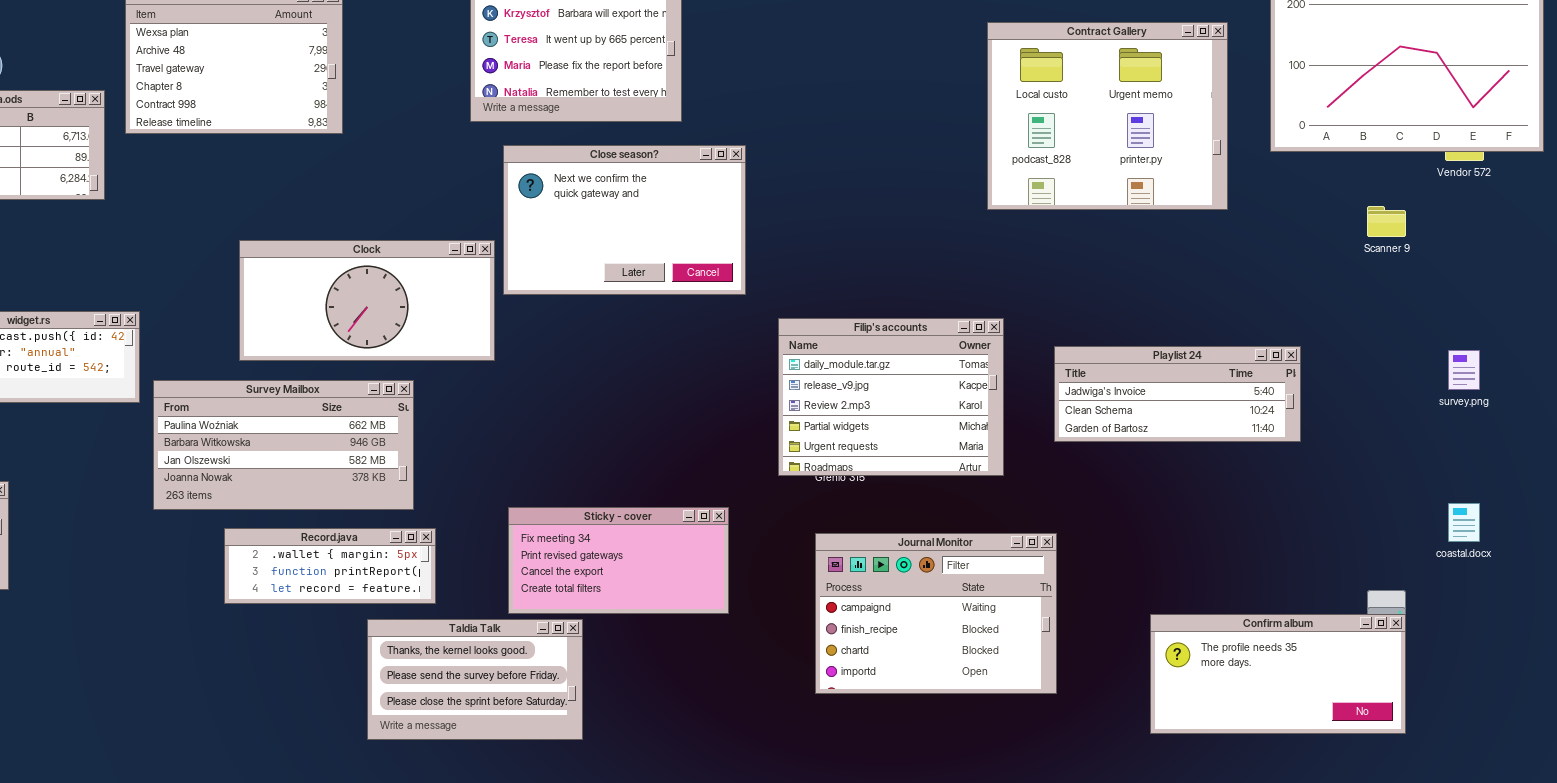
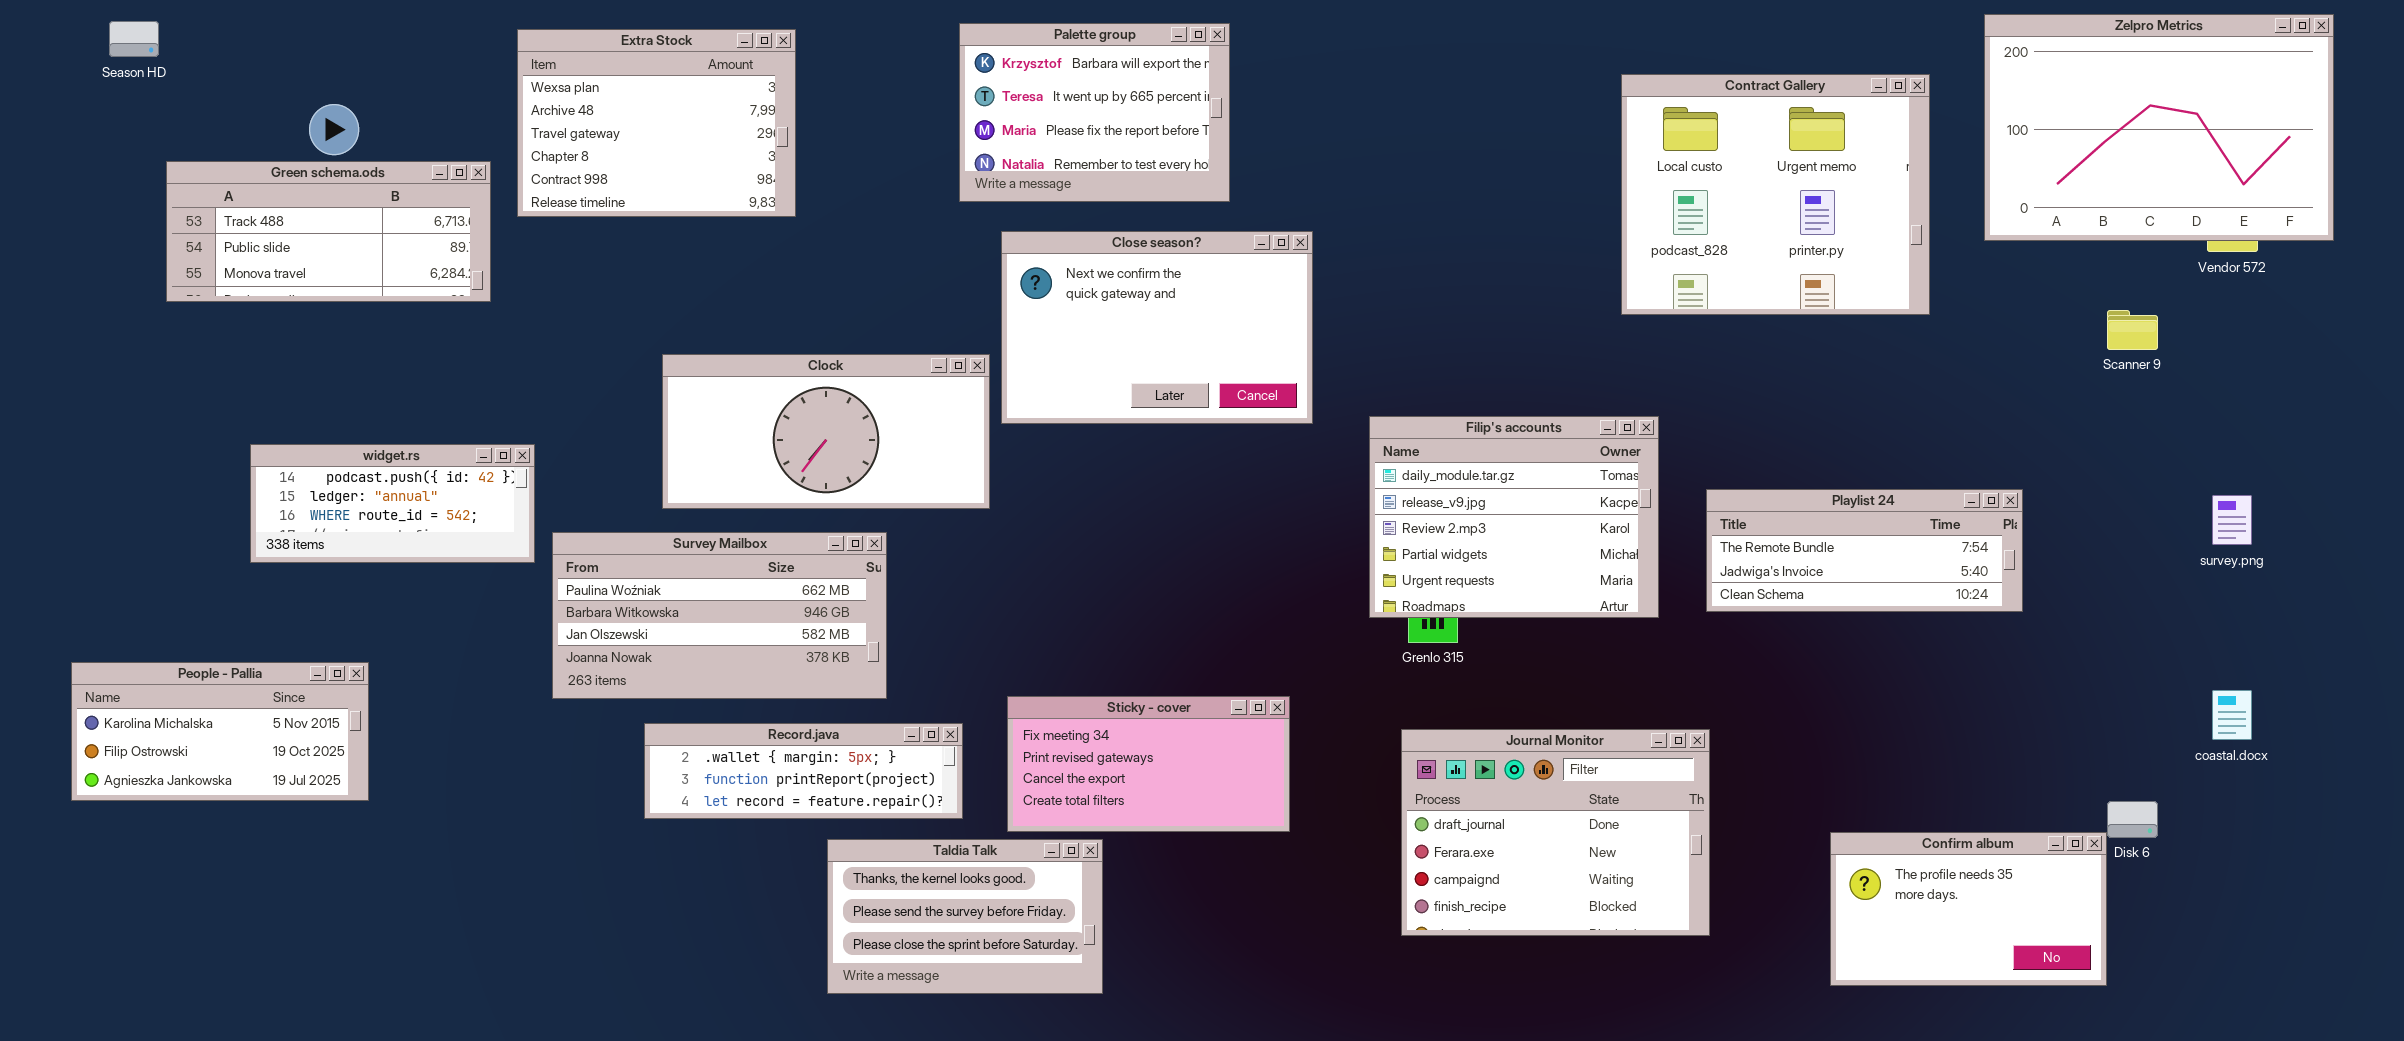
Filip's accounts: [778,318,1004,476] -> [1369,416,1659,618], moved
Playlist 24: [1054,346,1301,442] -> [1706,489,2023,612], scrolled up 1 row
Record.java: [224,528,436,604] -> [644,723,963,819], resized
Journal Monitor: [815,533,1057,694] -> [1401,729,1710,936], scrolled up 2 rows
Confirm album: [1150,614,1406,734] -> [1830,832,2107,986], resized

